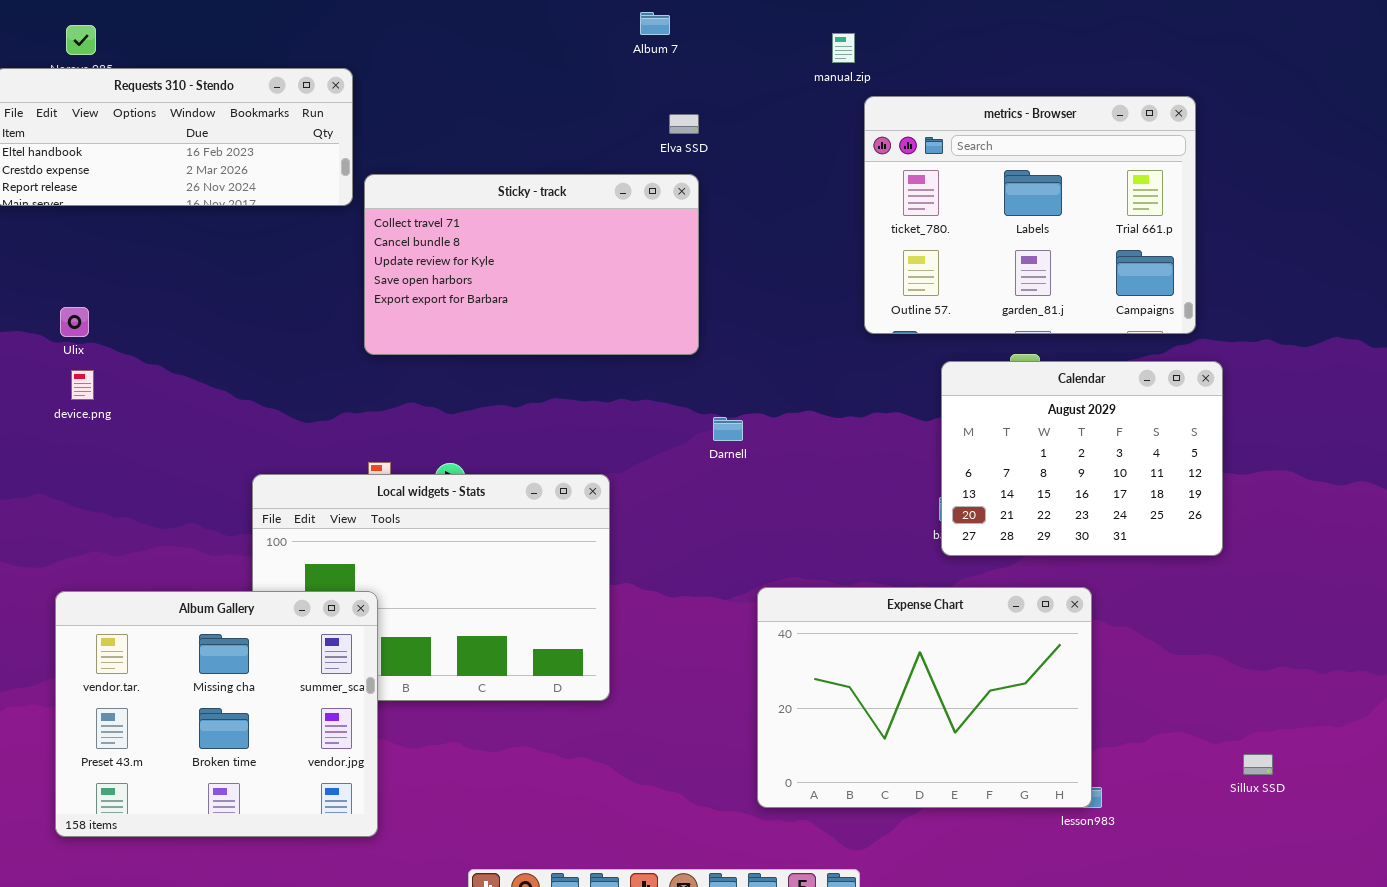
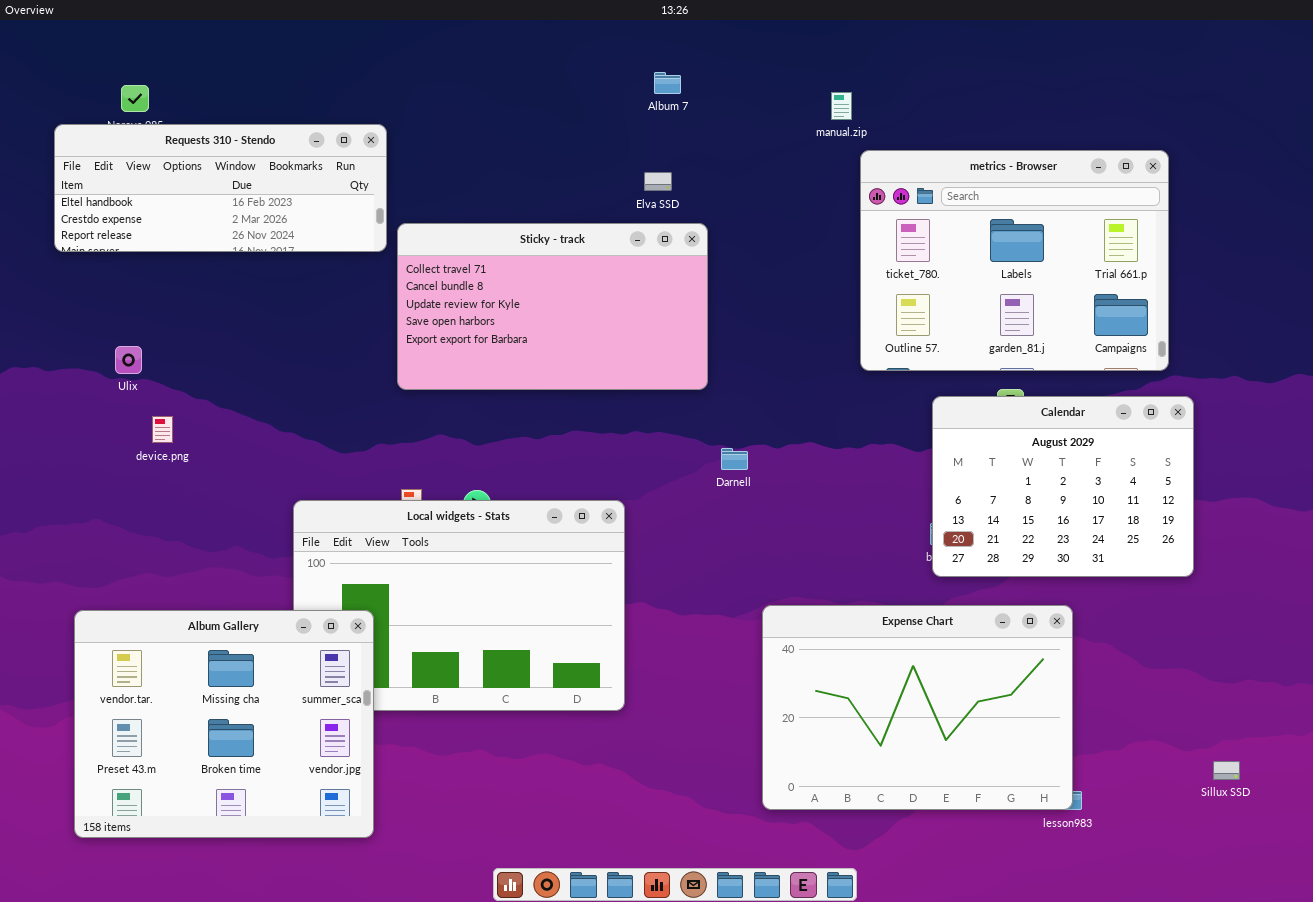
Elva SSD: [669,114,699,134] -> [644,172,672,191], moved
device.png: [71,370,94,400] -> [152,416,173,443], moved
Album Gallery: [55,591,378,837] -> [74,610,374,838], moved

